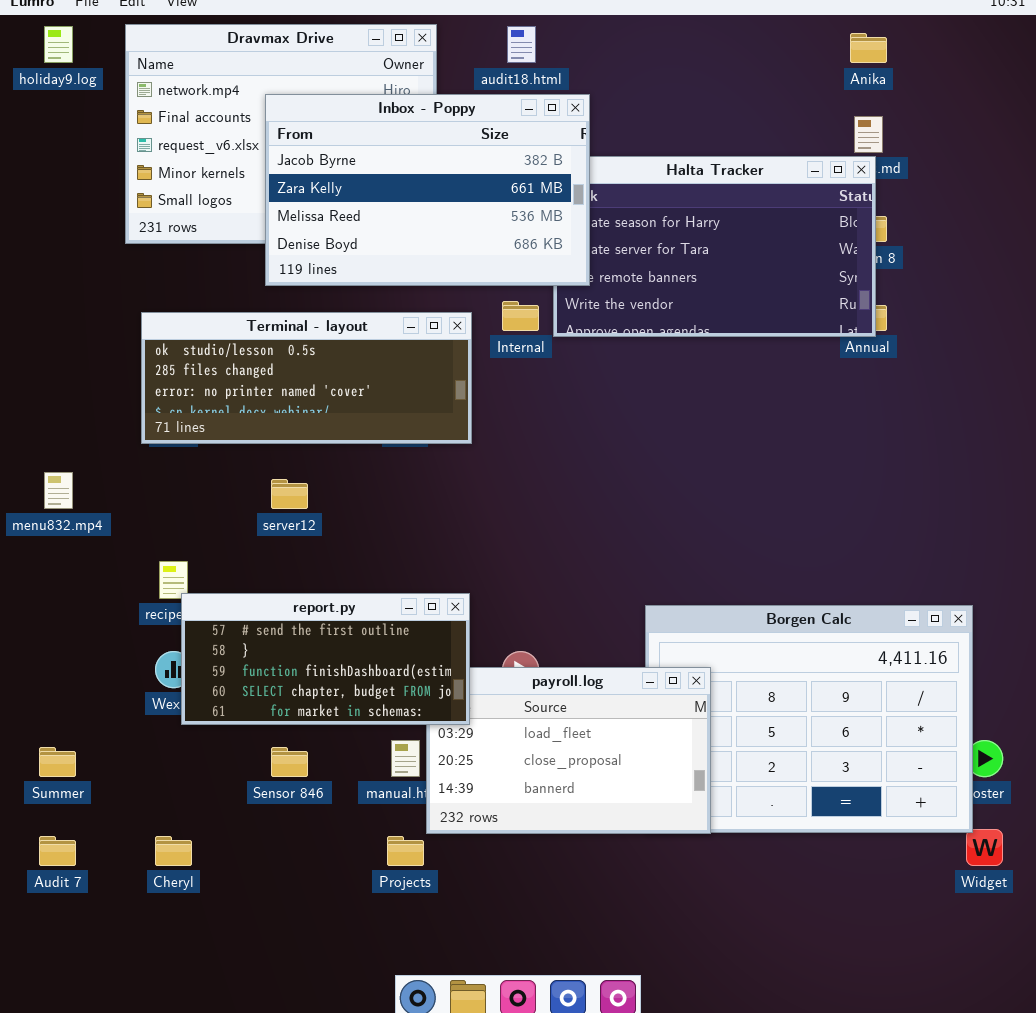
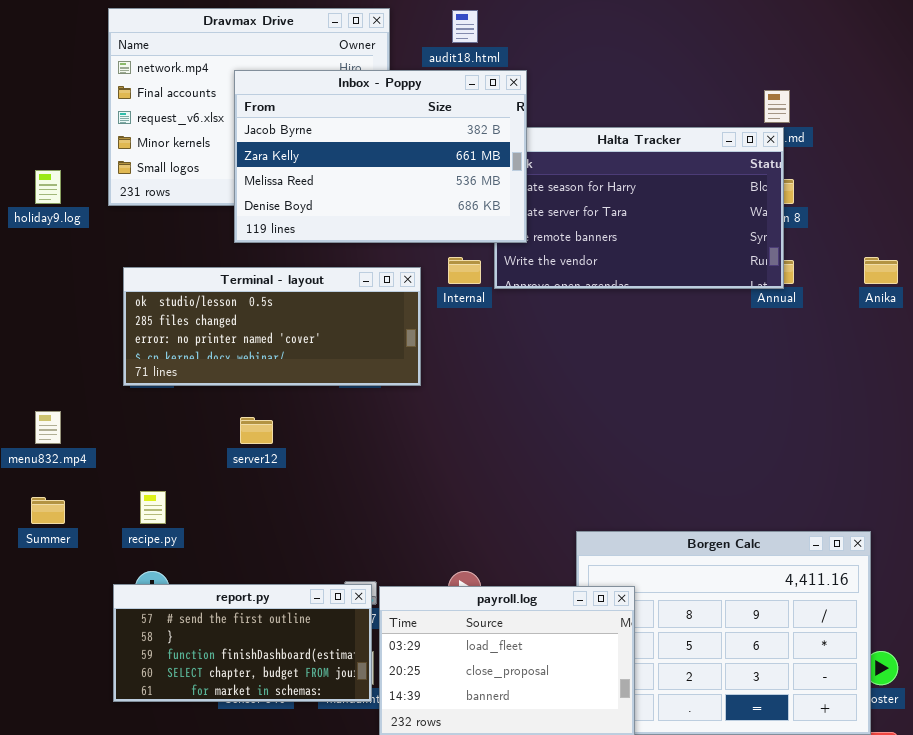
holiday9.log: [44,26,73,63] -> [35,170,61,204], moved
Anika: [850,33,887,63] -> [864,257,898,284], moved
report.py: [181,593,470,725] -> [113,584,372,702], moved
Summer: [39,747,76,777] -> [31,497,65,524], moved

